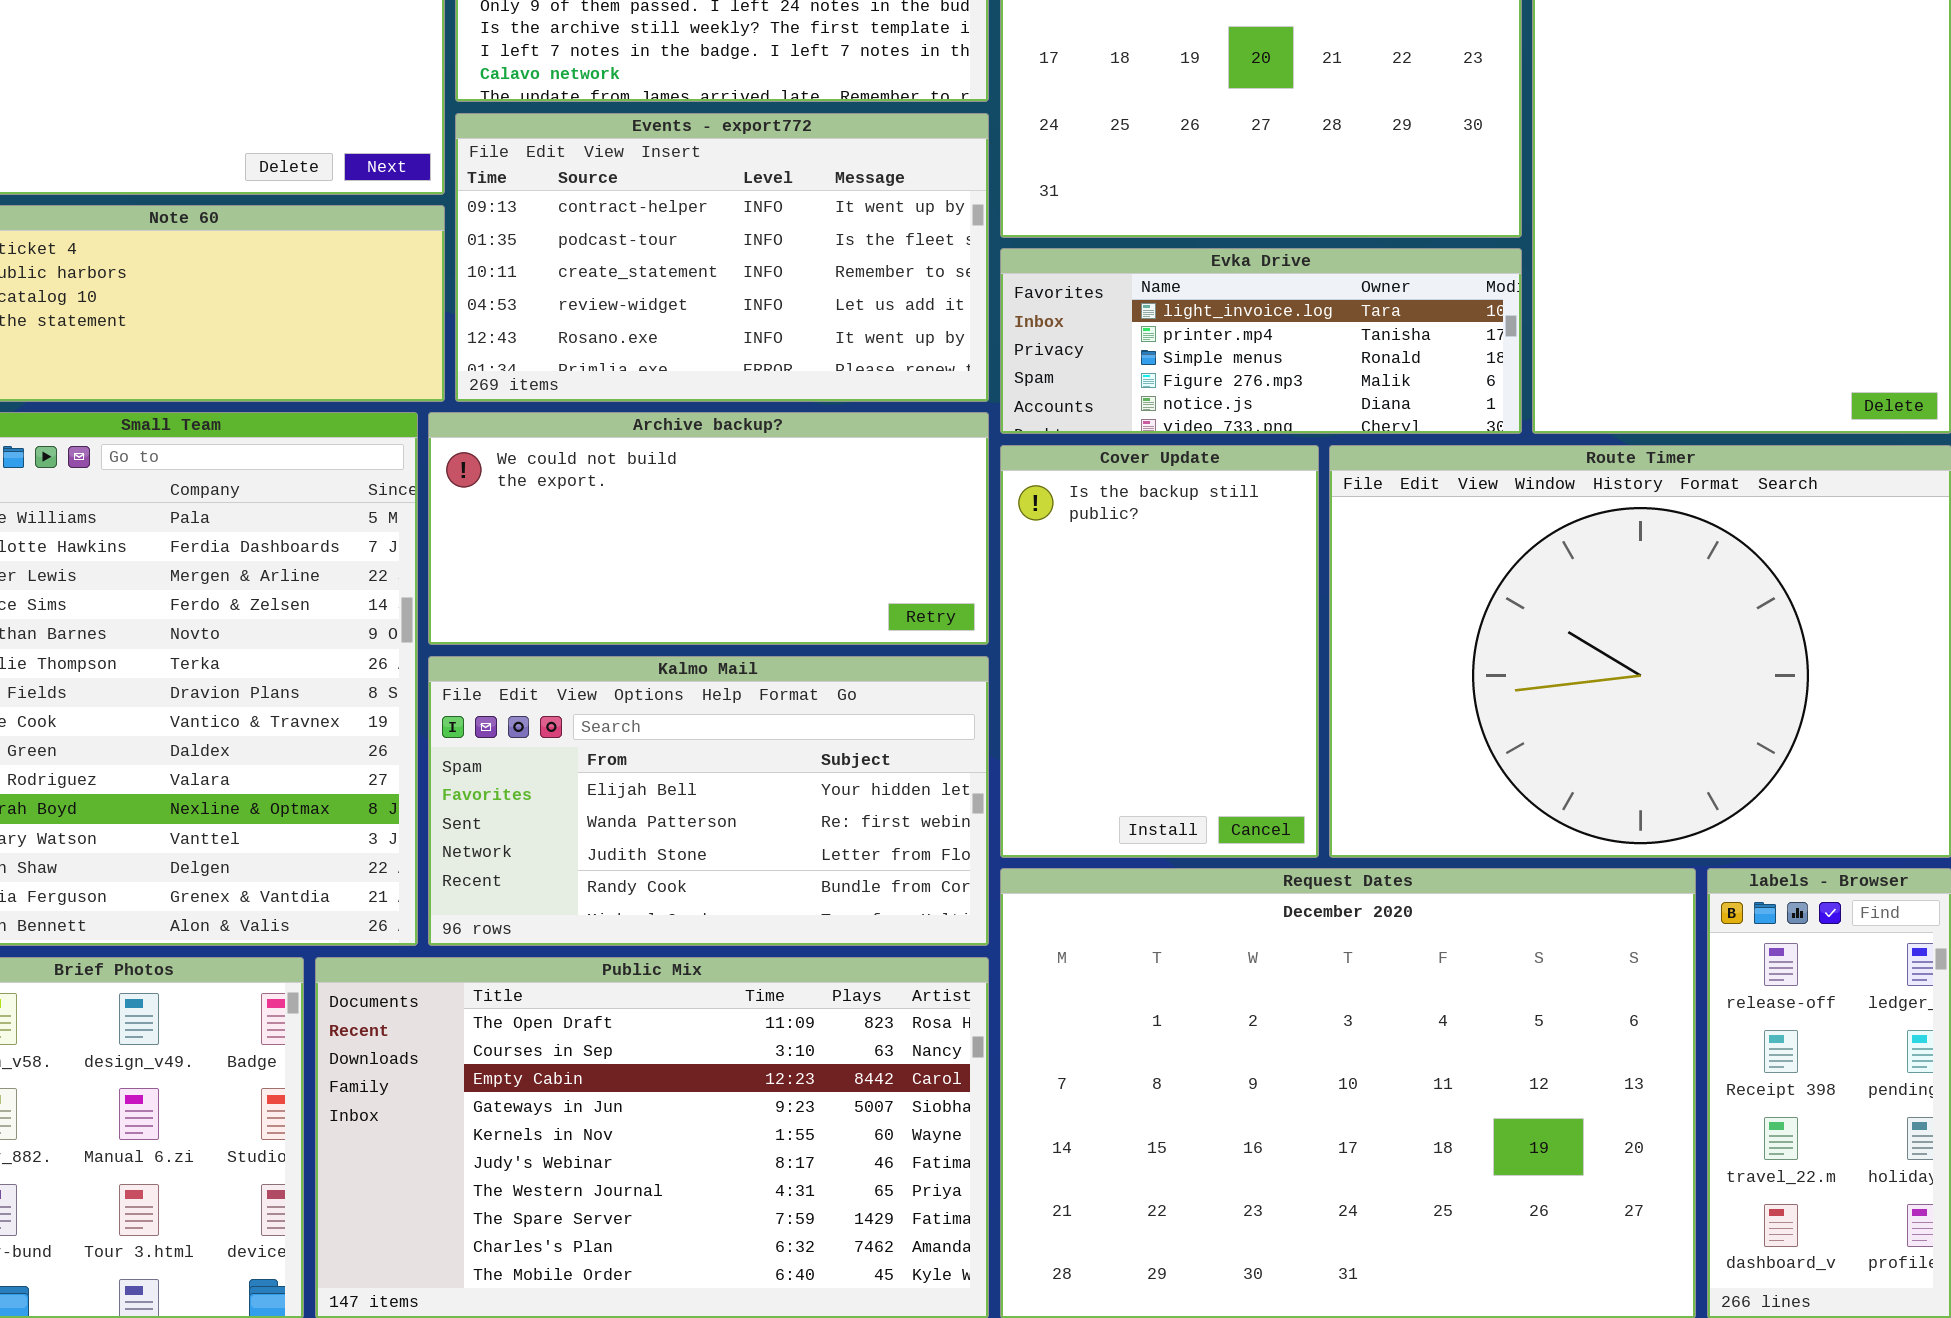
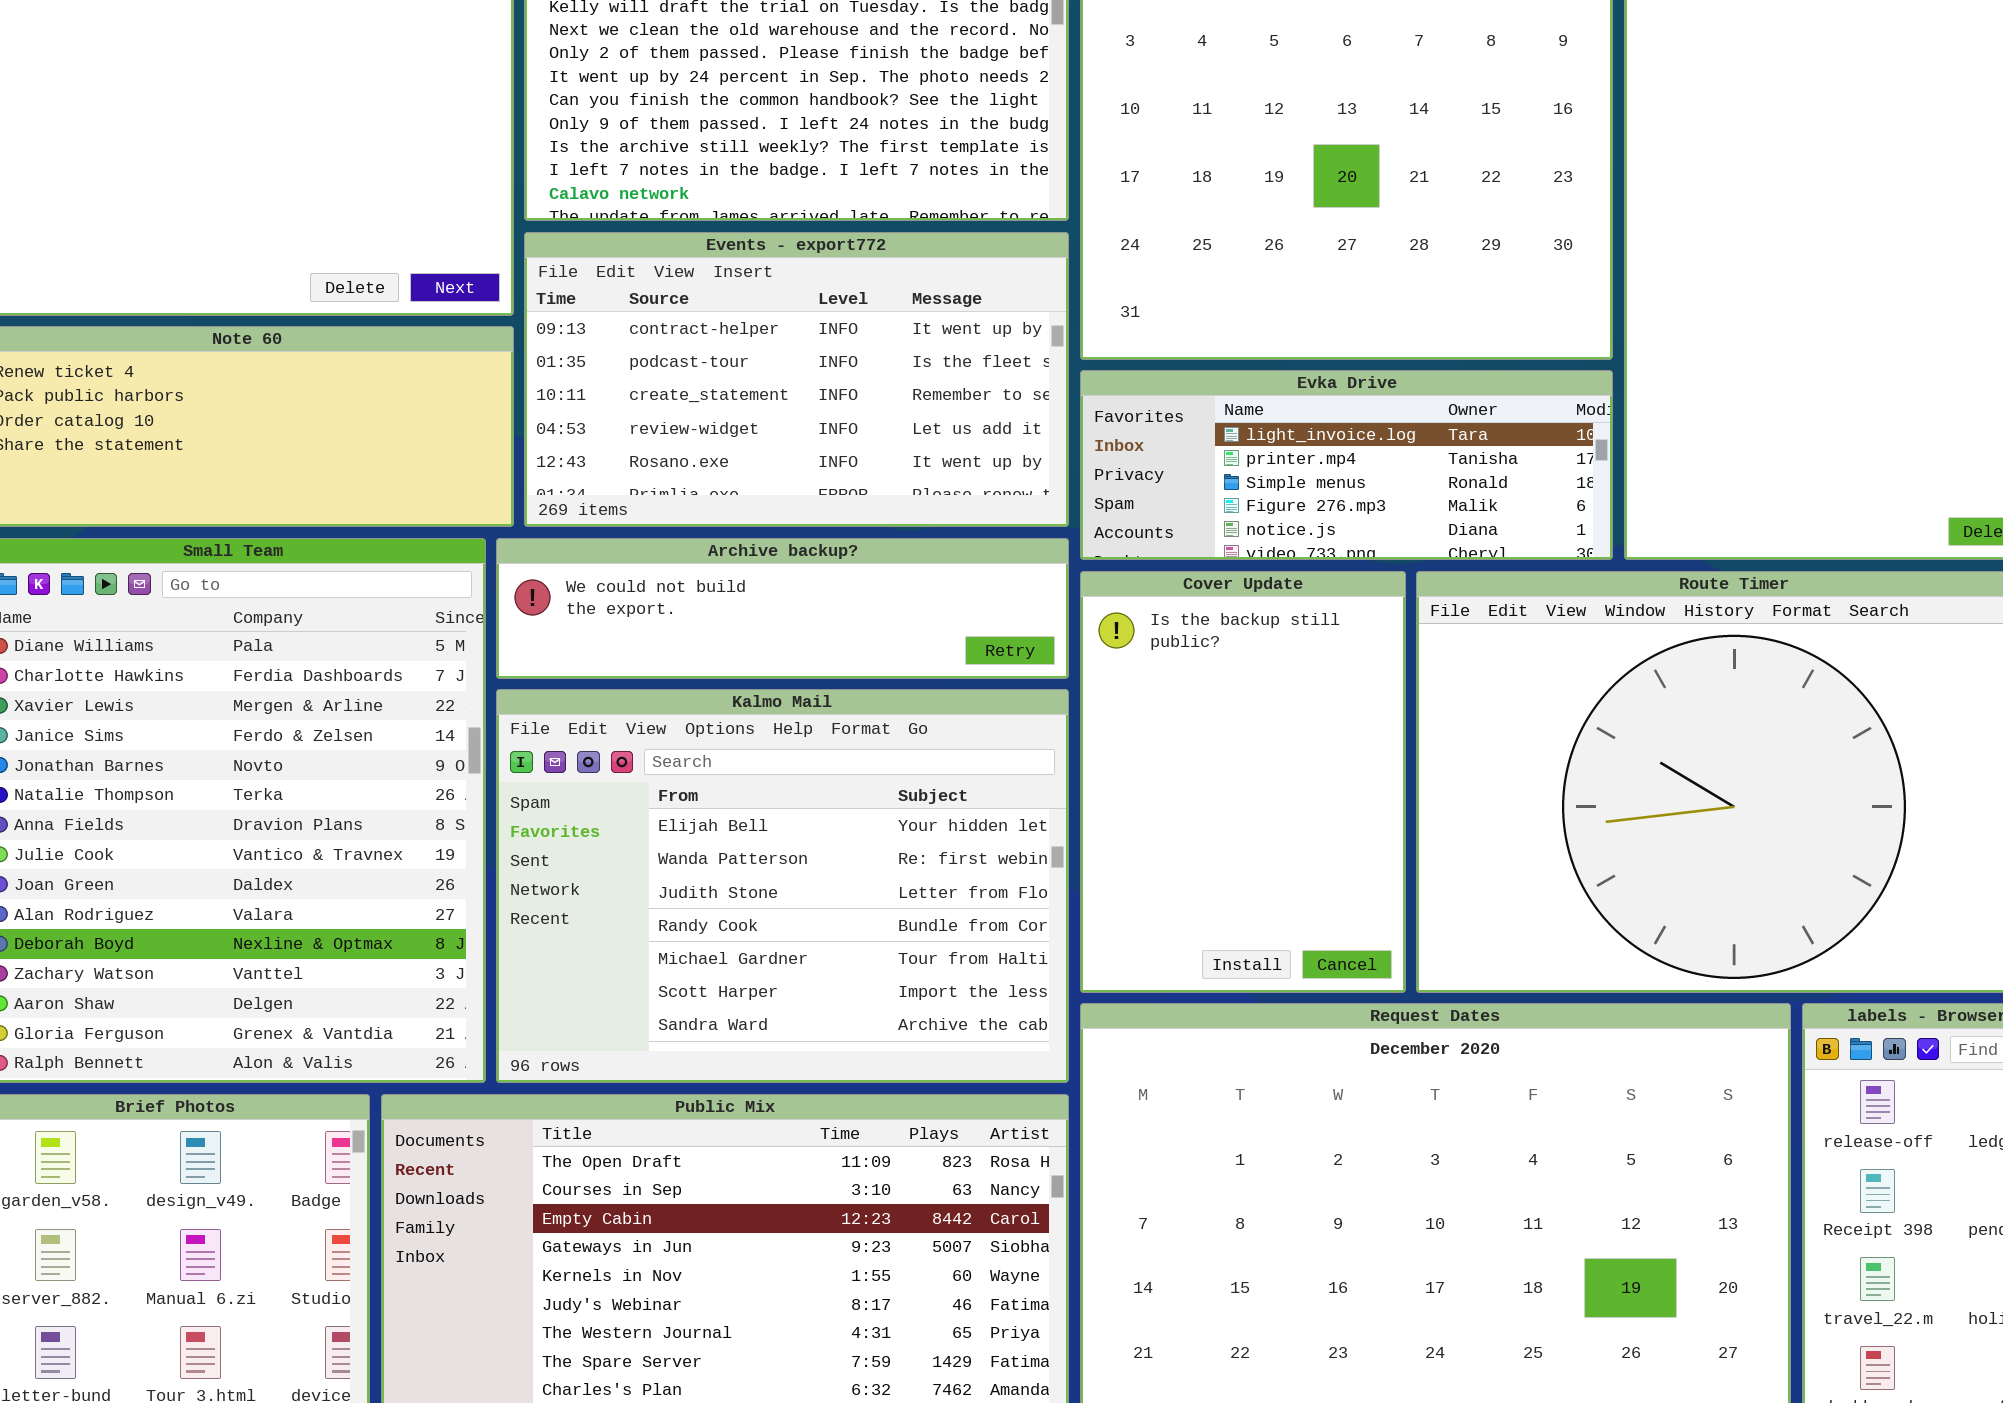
Archive backup?: [428,412,989,645] -> [496,538,1069,679], resized
Kalmo Mail: [428,656,989,946] -> [496,689,1069,1083], resized

